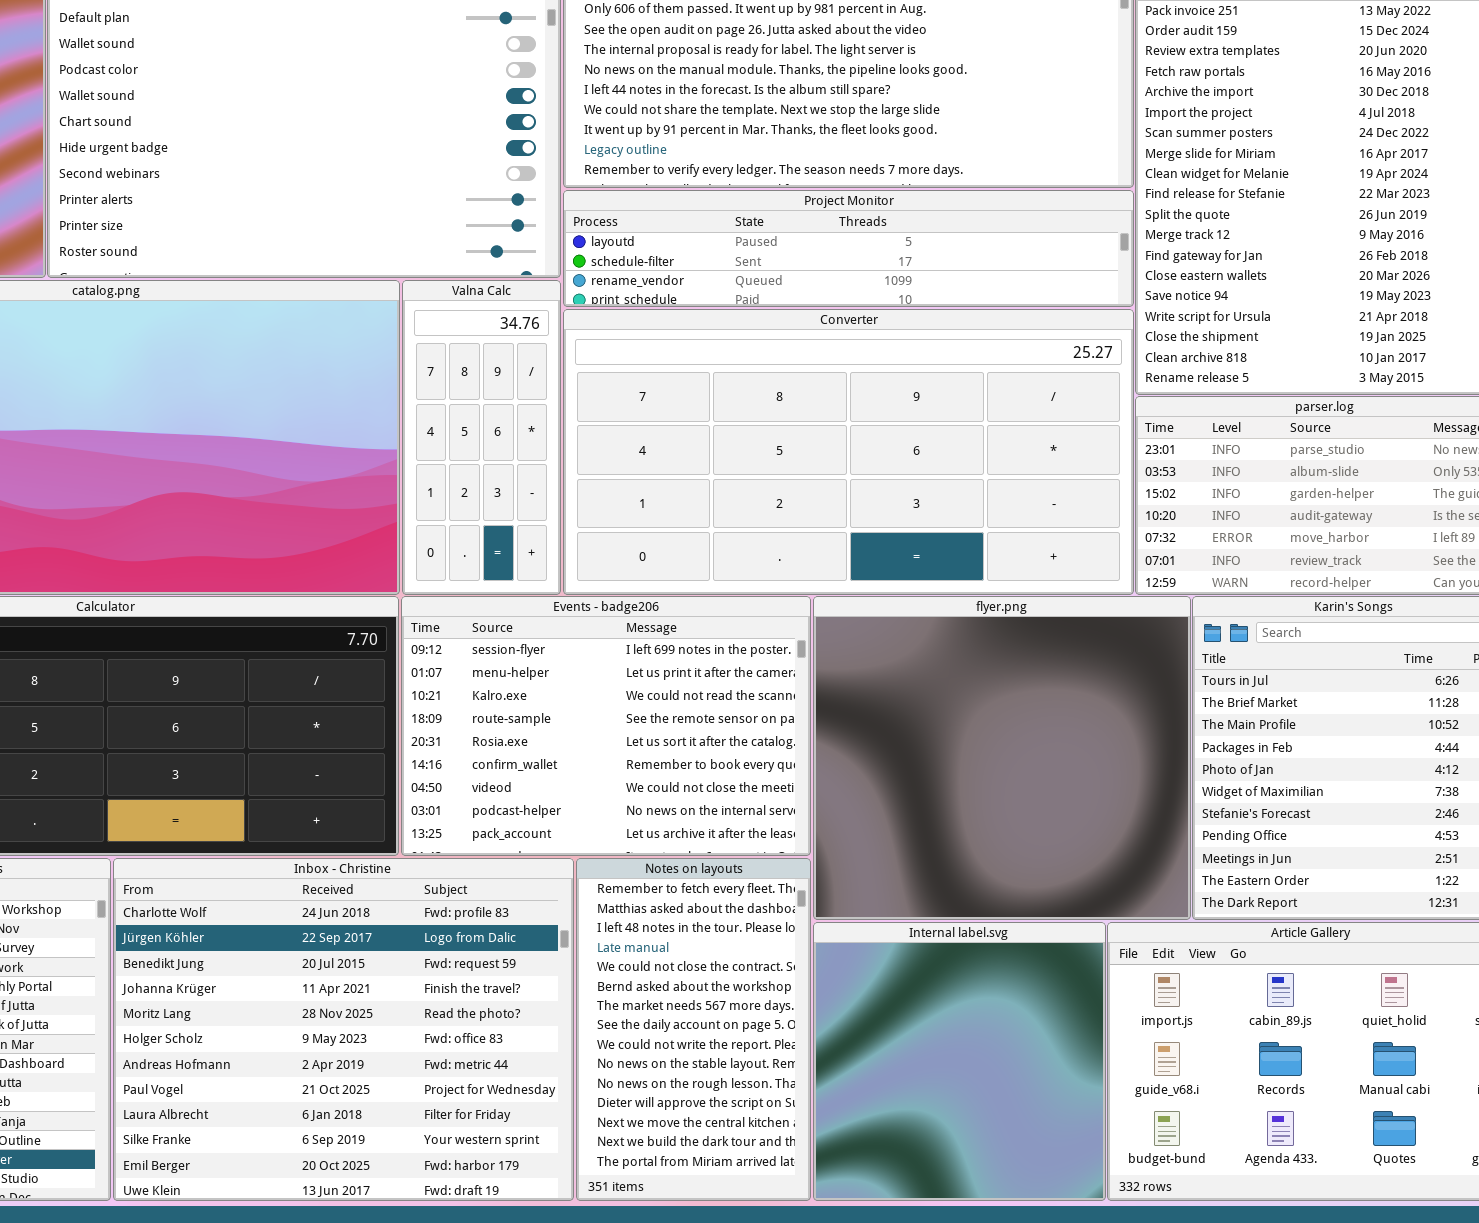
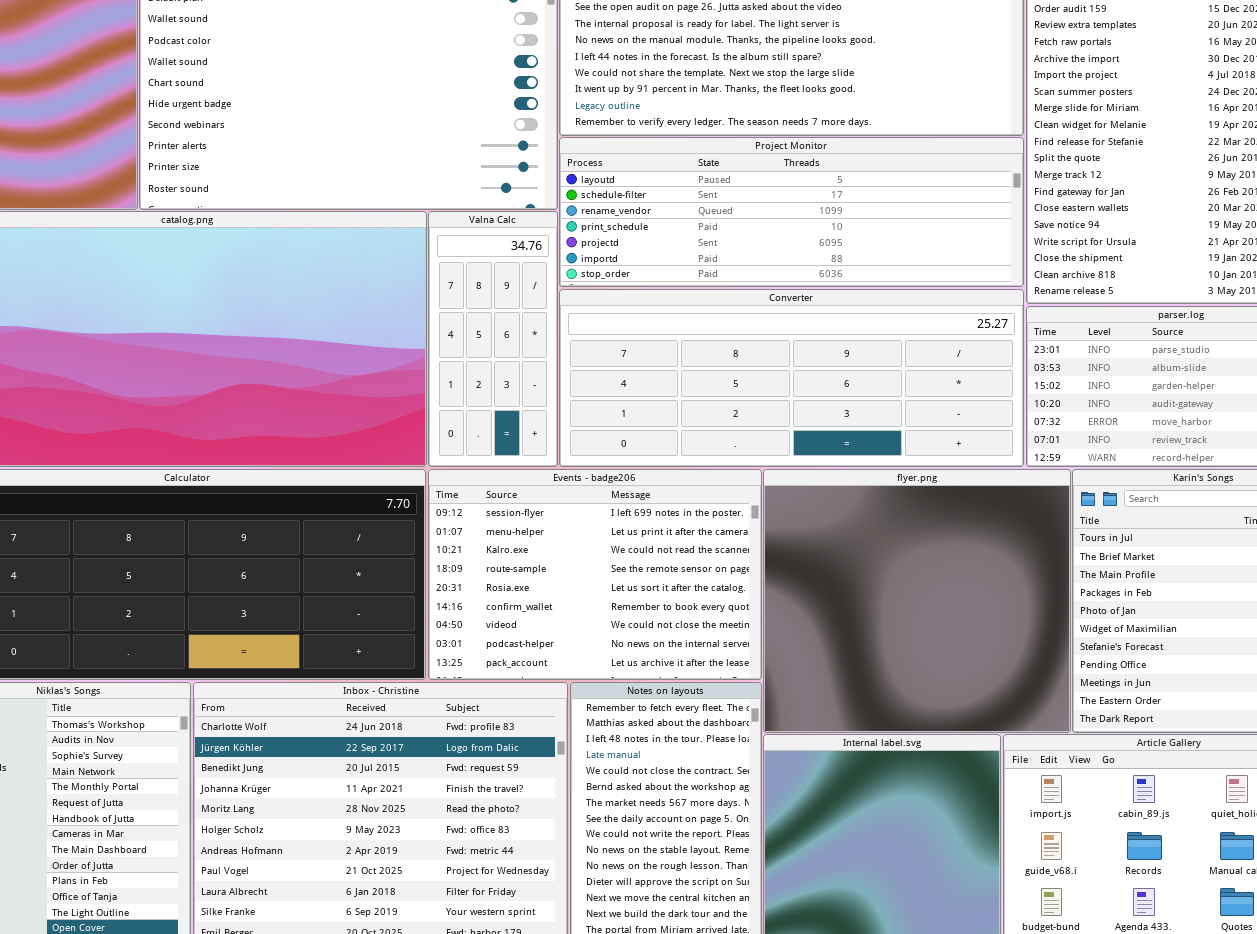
Project Monitor: [563,190,1134,307] -> [559,137,1024,287], resized
Converter: [563,309,1134,595] -> [559,289,1024,467], resized

